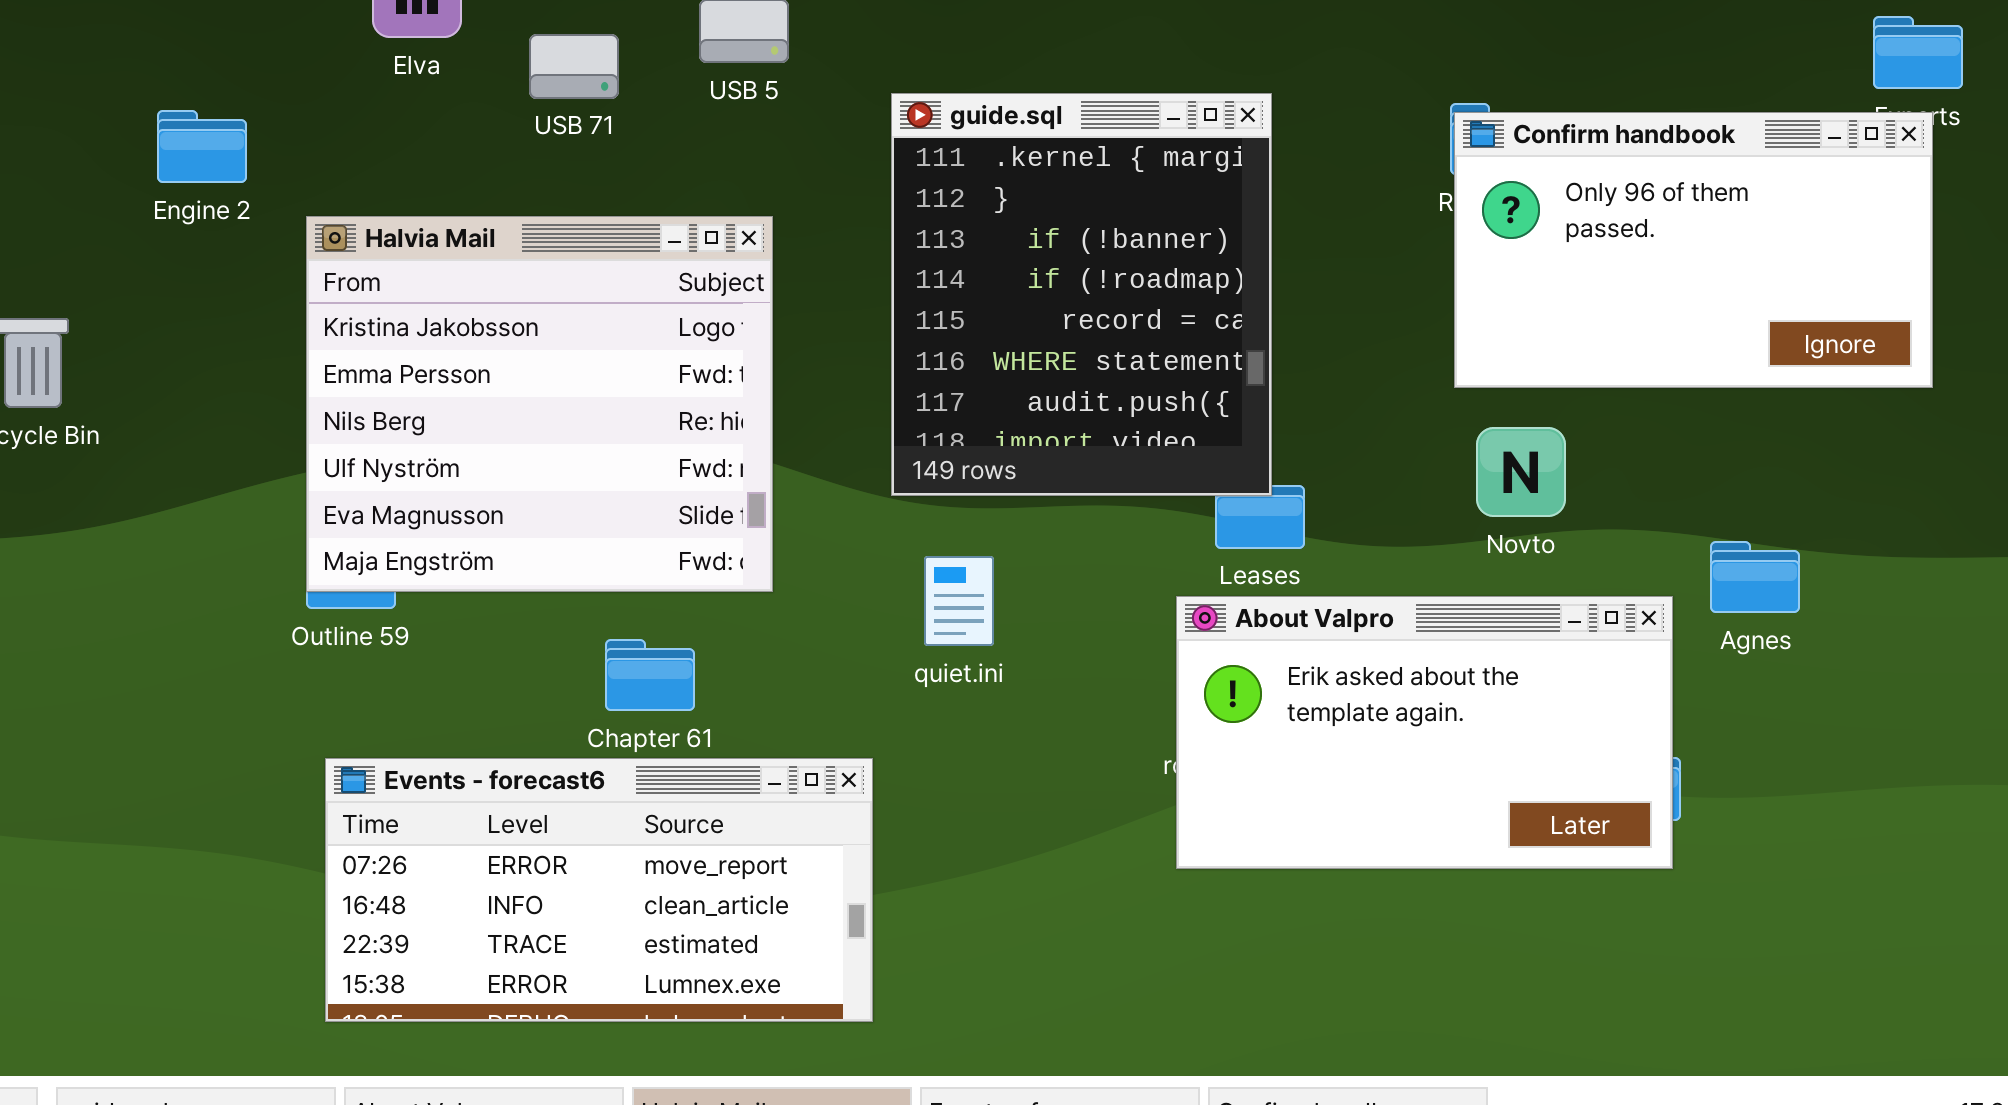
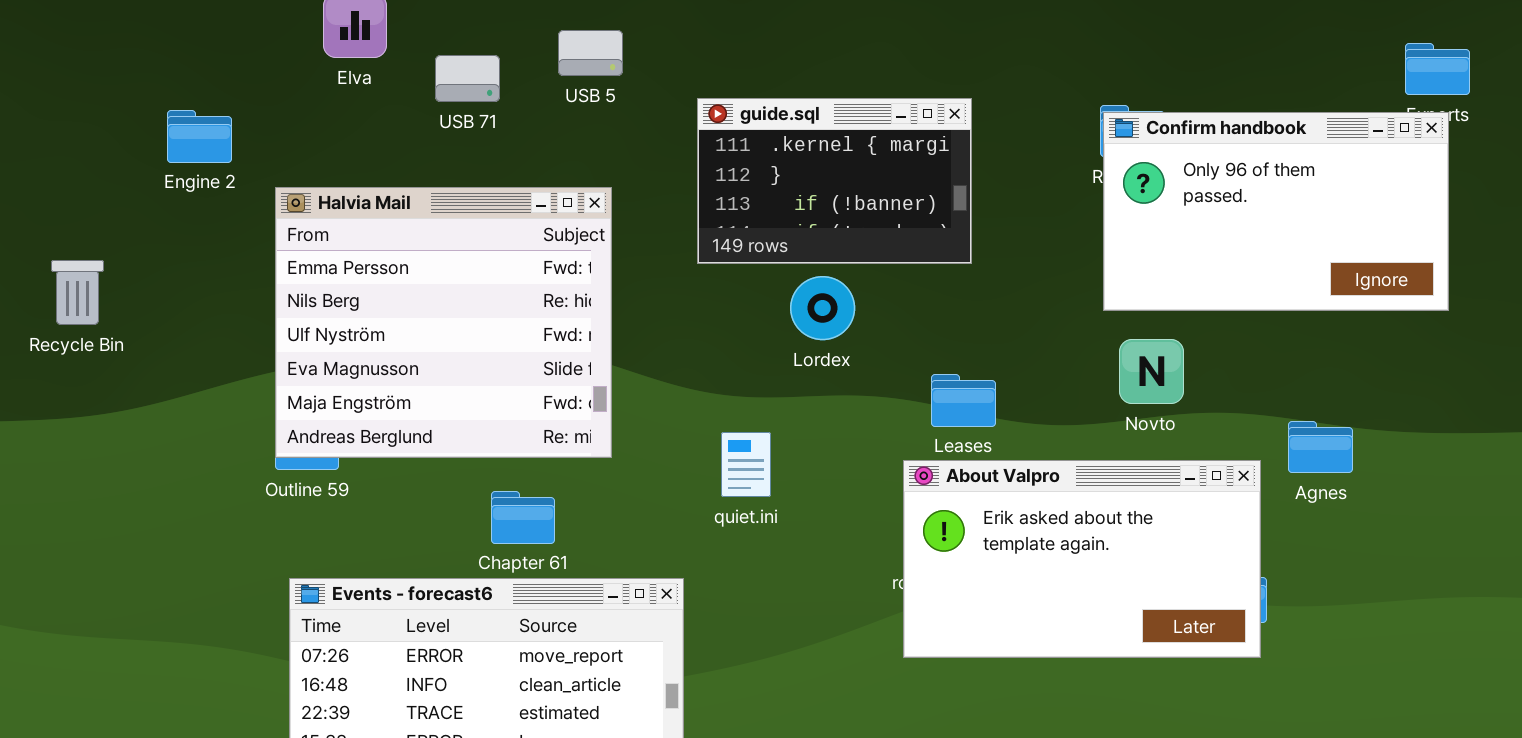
guide.sql: [891,93,1272,496] -> [697,98,972,264], resized
Halvia Mail: [306,216,773,592] -> [275,187,612,458], scrolled down 1 row

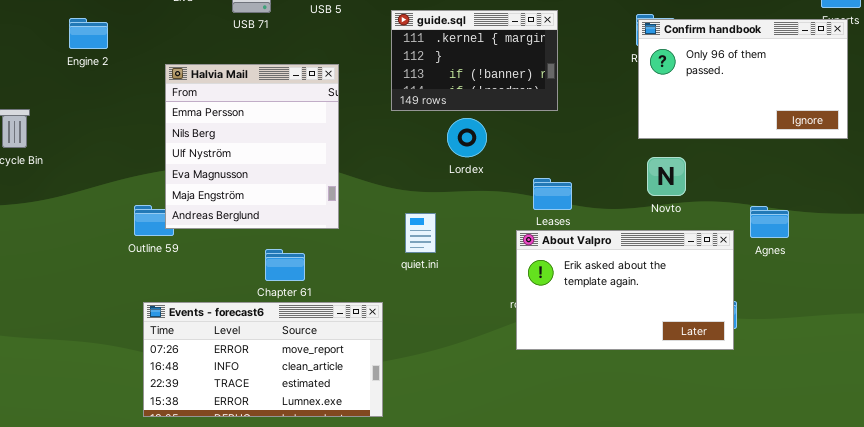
Halvia Mail: [275,187,612,458] -> [165,64,339,229], resized

